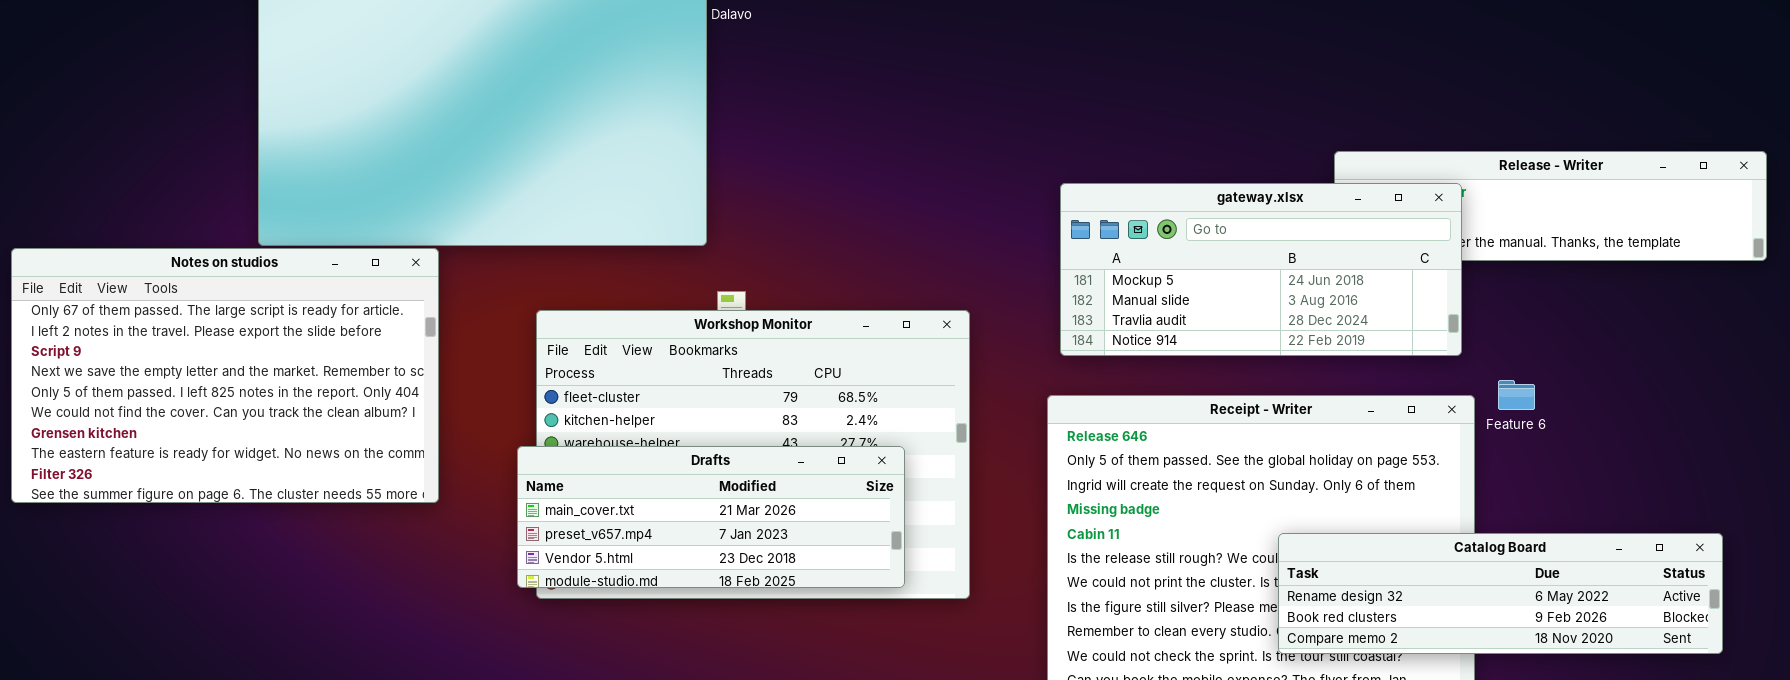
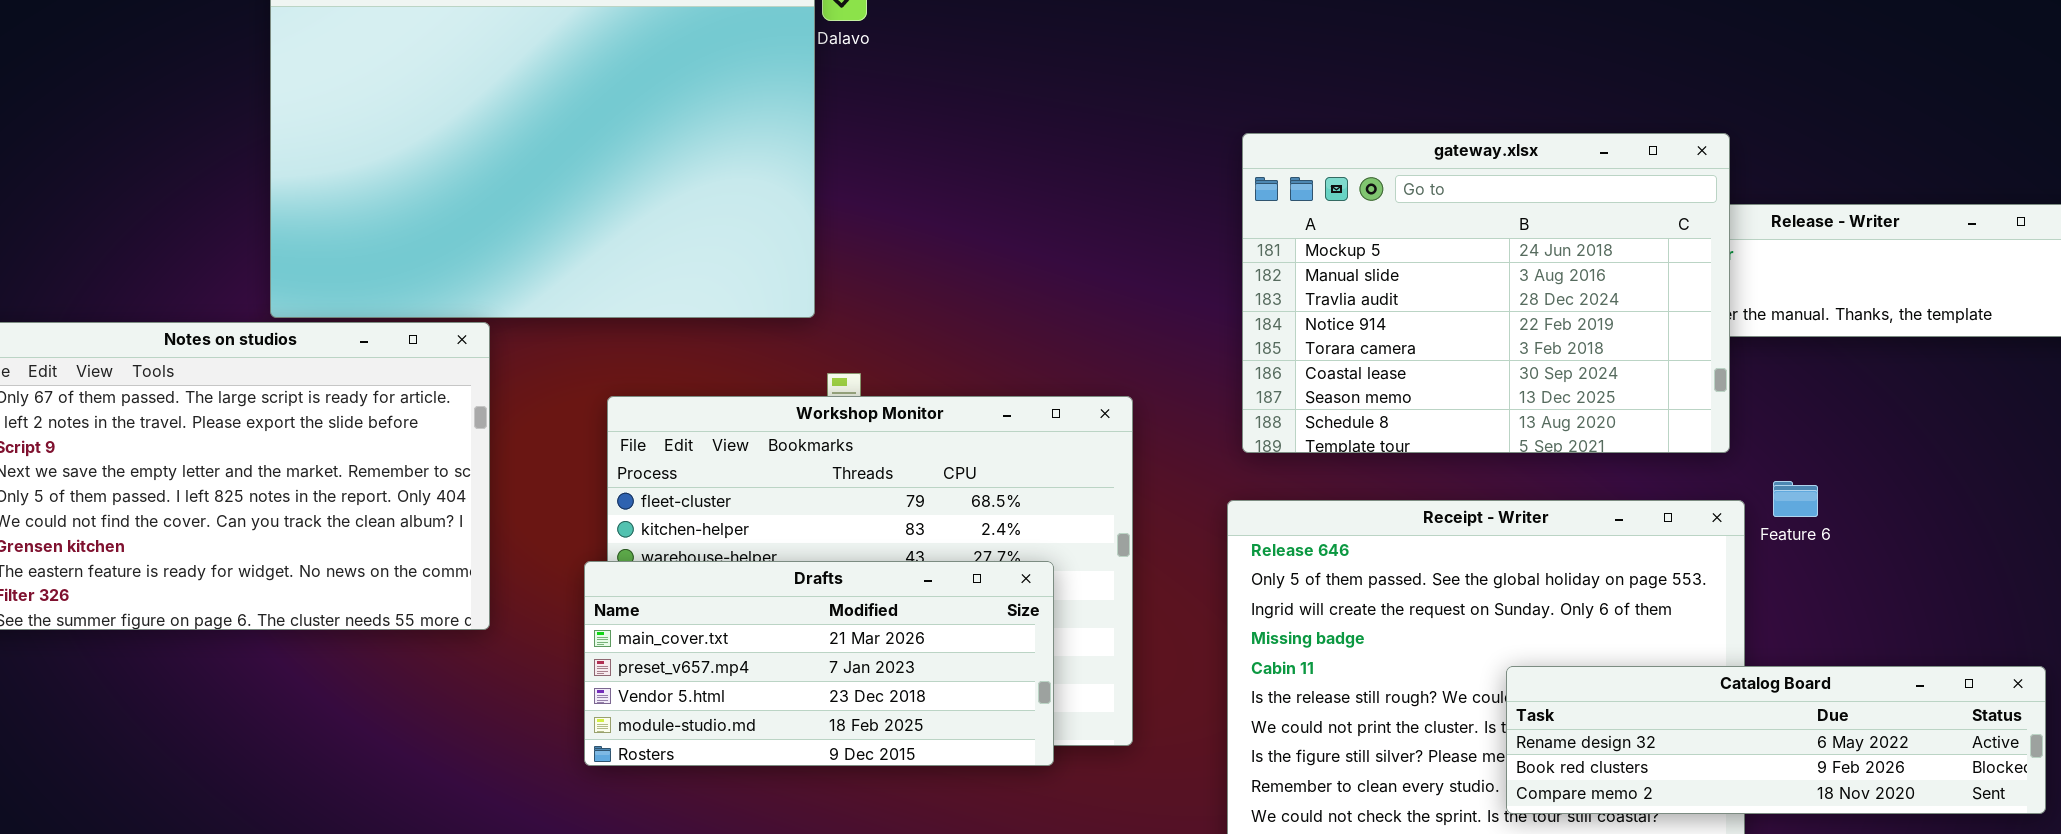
gateway.xlsx: [1060,183,1462,356] -> [1242,133,1730,453], resized
Drafts: [517,446,905,588] -> [584,561,1054,766], resized

